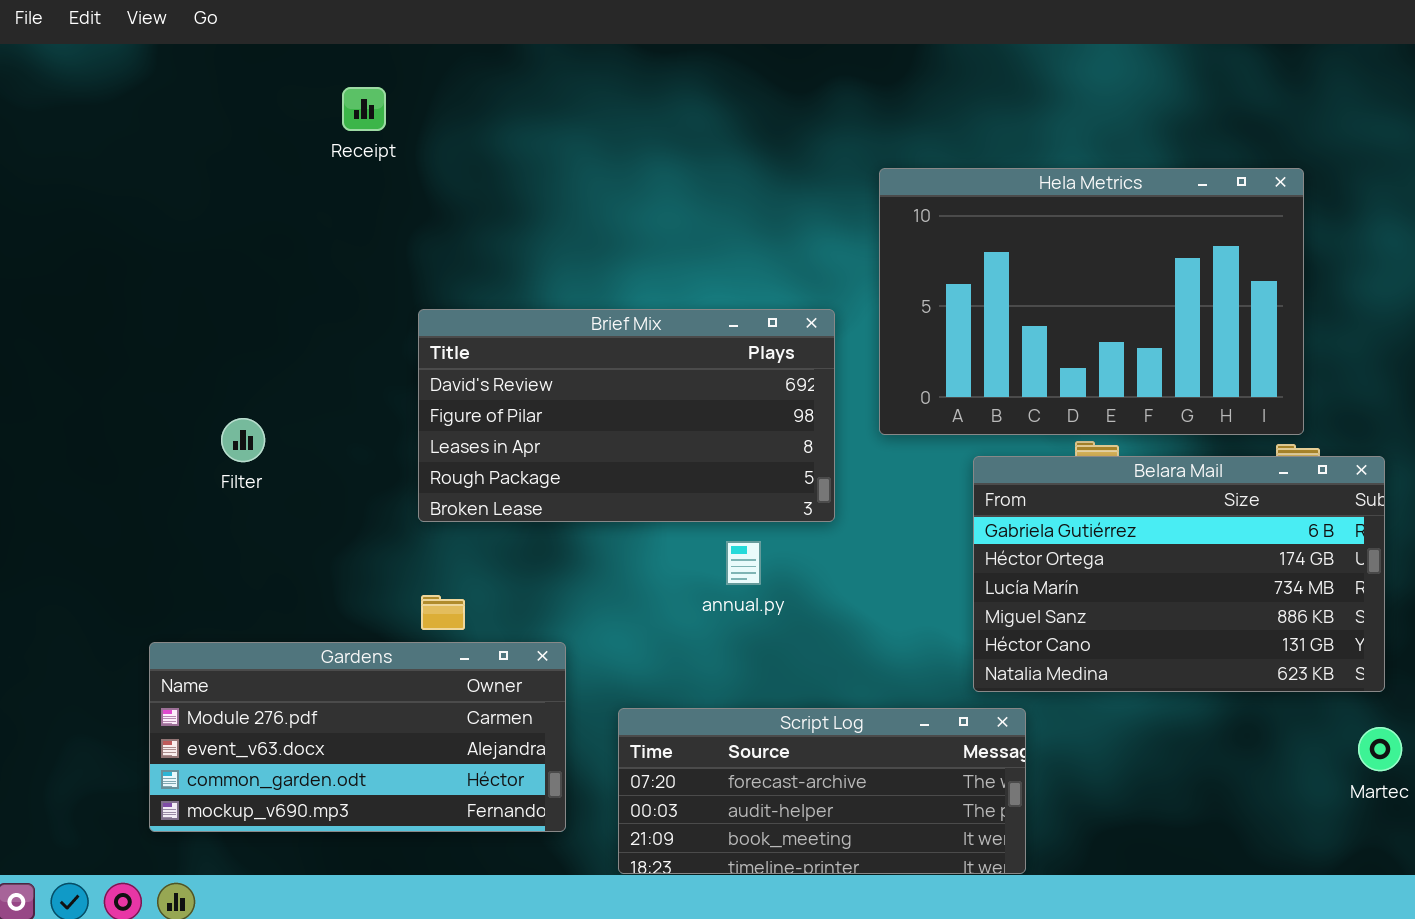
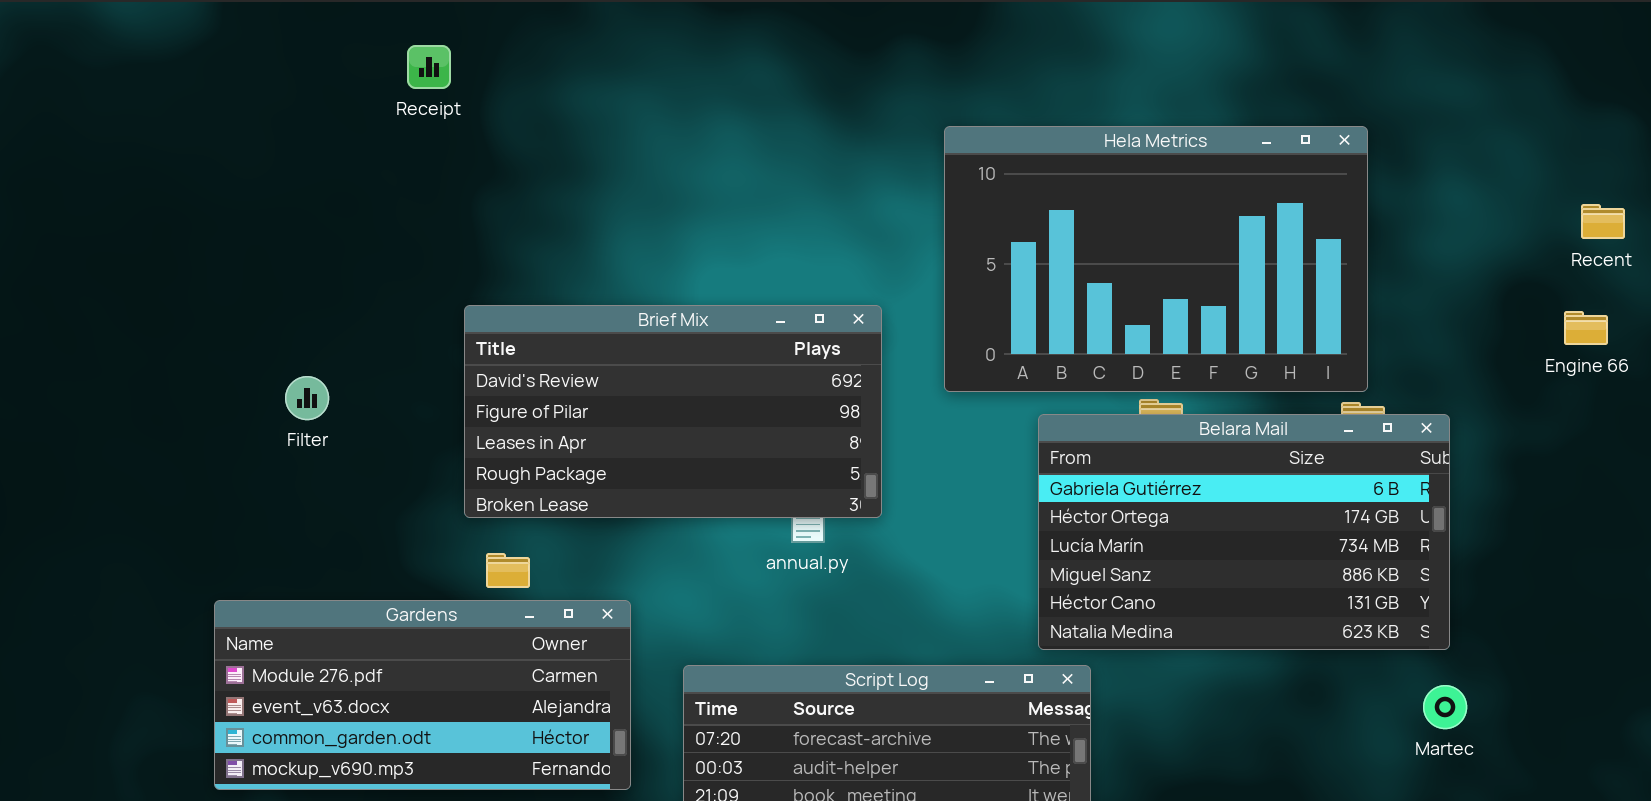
Brief Mix: [418,309,835,522] -> [464,305,882,518], moved

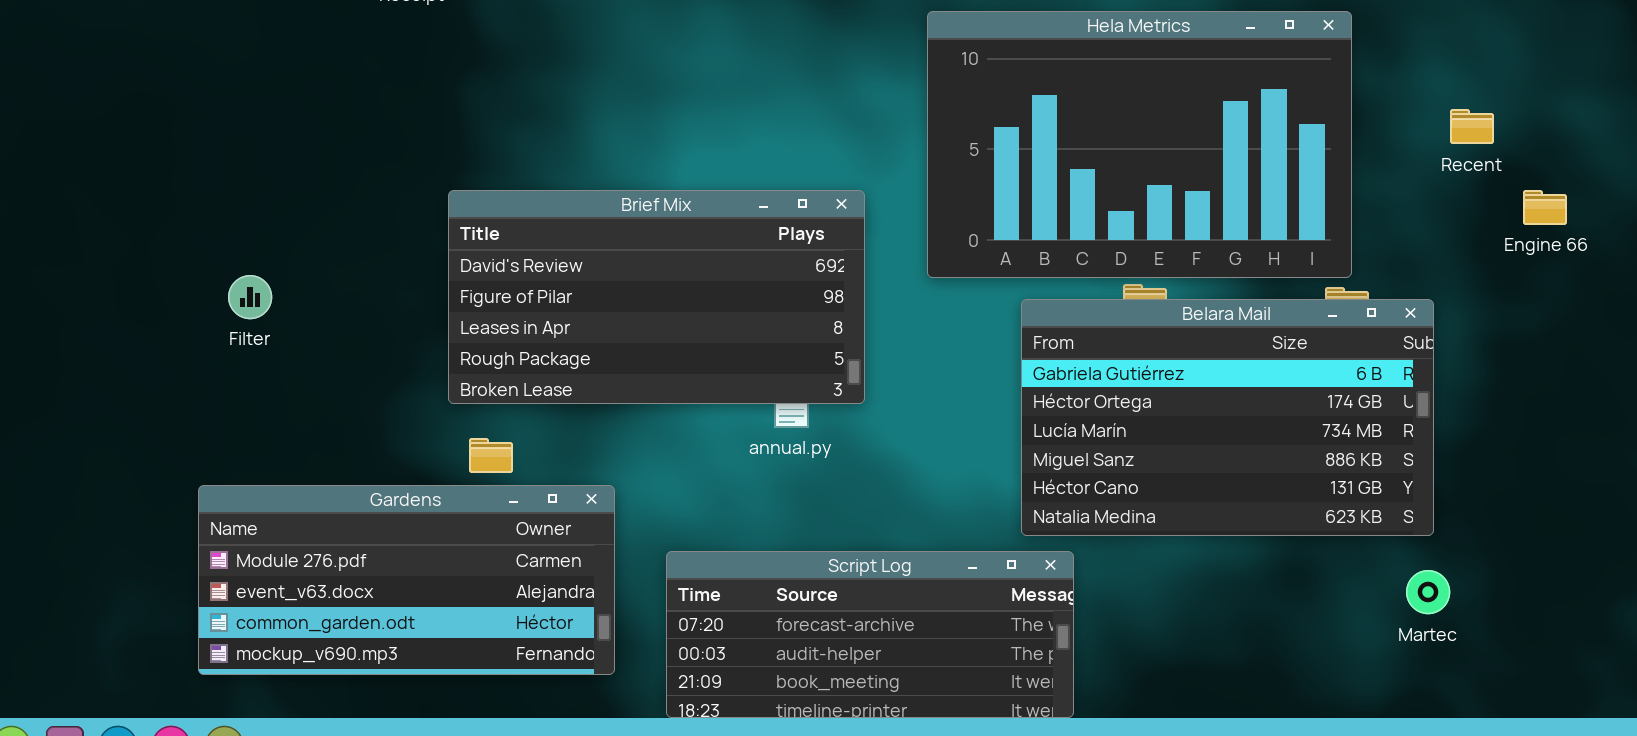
Recent: [1581,204,1625,239] -> [1450,109,1494,144], moved
Engine 66: [1564,311,1608,345] -> [1523,190,1567,225], moved
Filter: [285,376,329,420] -> [228,275,272,319], moved

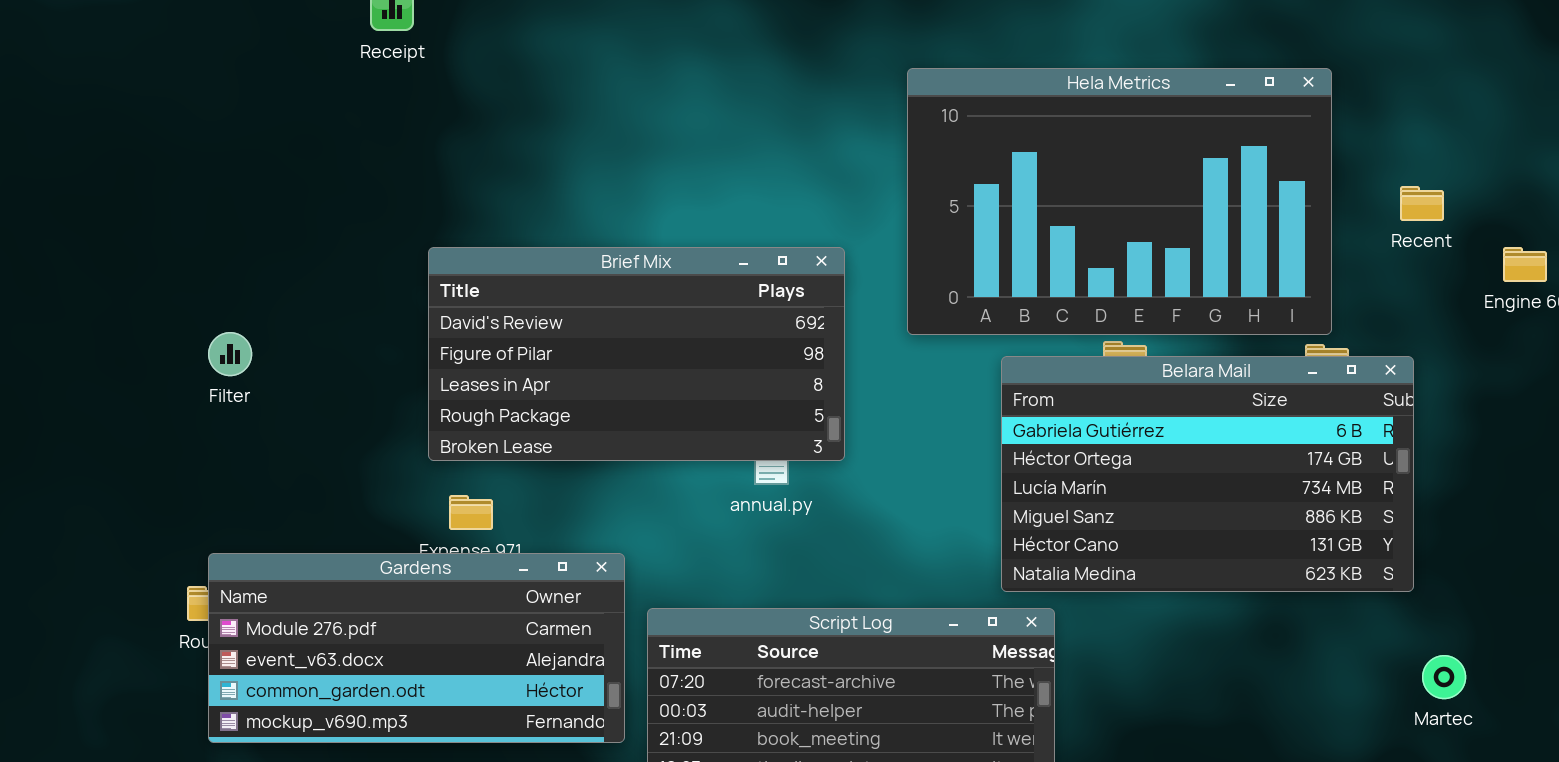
Recent: [1450,109,1494,144] -> [1400,186,1444,221], moved
Gardens: [198,485,615,675] -> [208,553,625,743], moved
Martec: [1406,570,1450,614] -> [1422,655,1466,699], moved

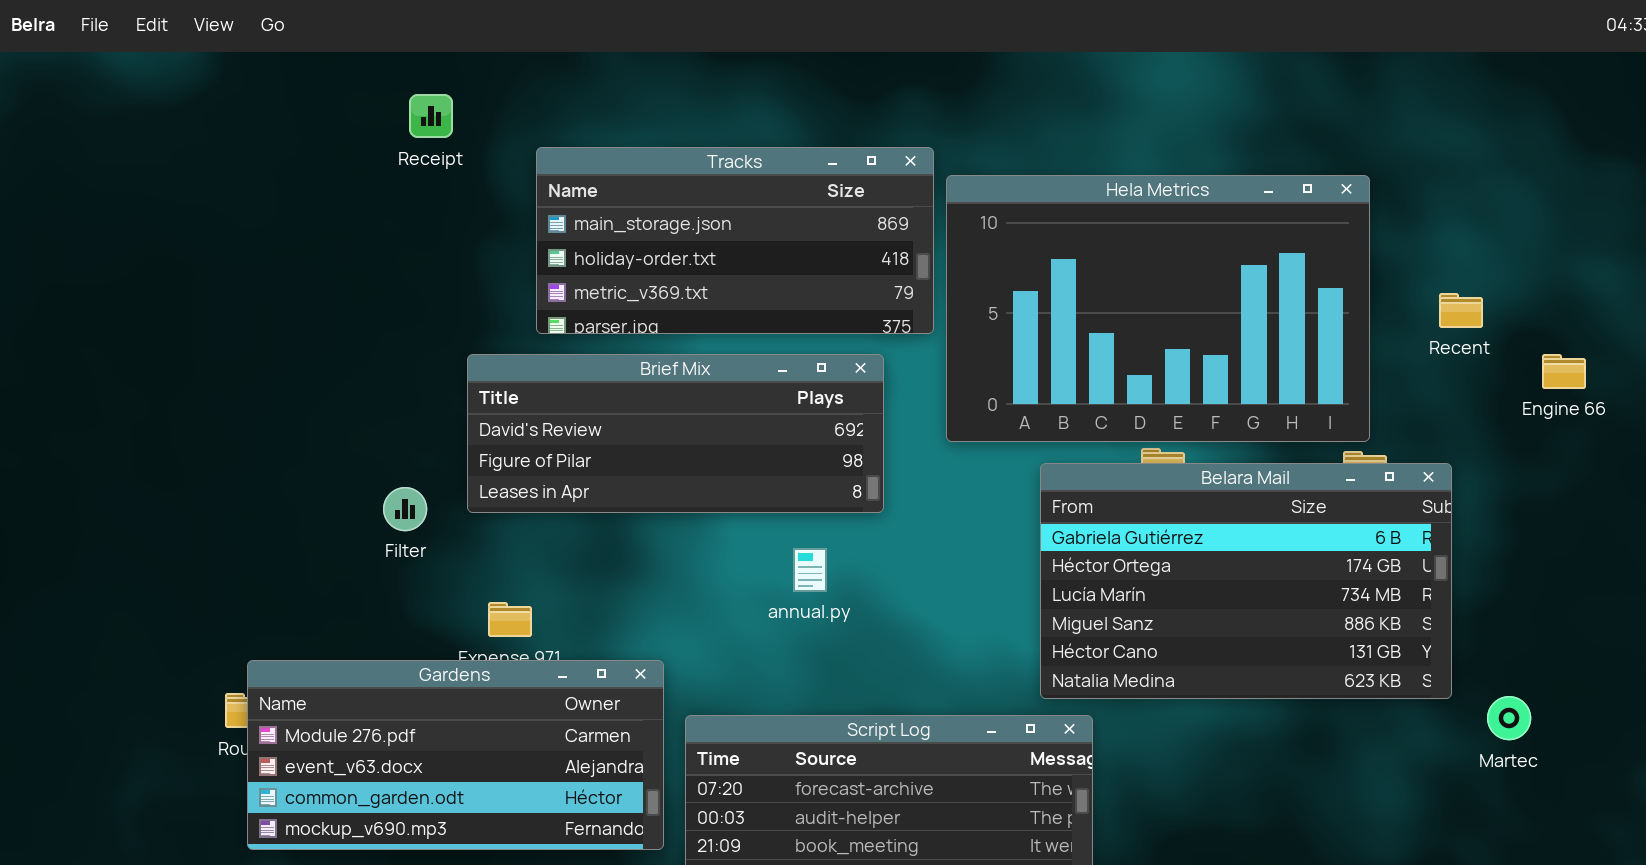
Tracks: none -> [536,147,934,334], opened
Brief Mix: [428,247,845,461] -> [467,354,884,513], resized
Filter: [208,332,252,376] -> [383,487,427,531], moved
Martec: [1422,655,1466,699] -> [1487,696,1531,740], moved

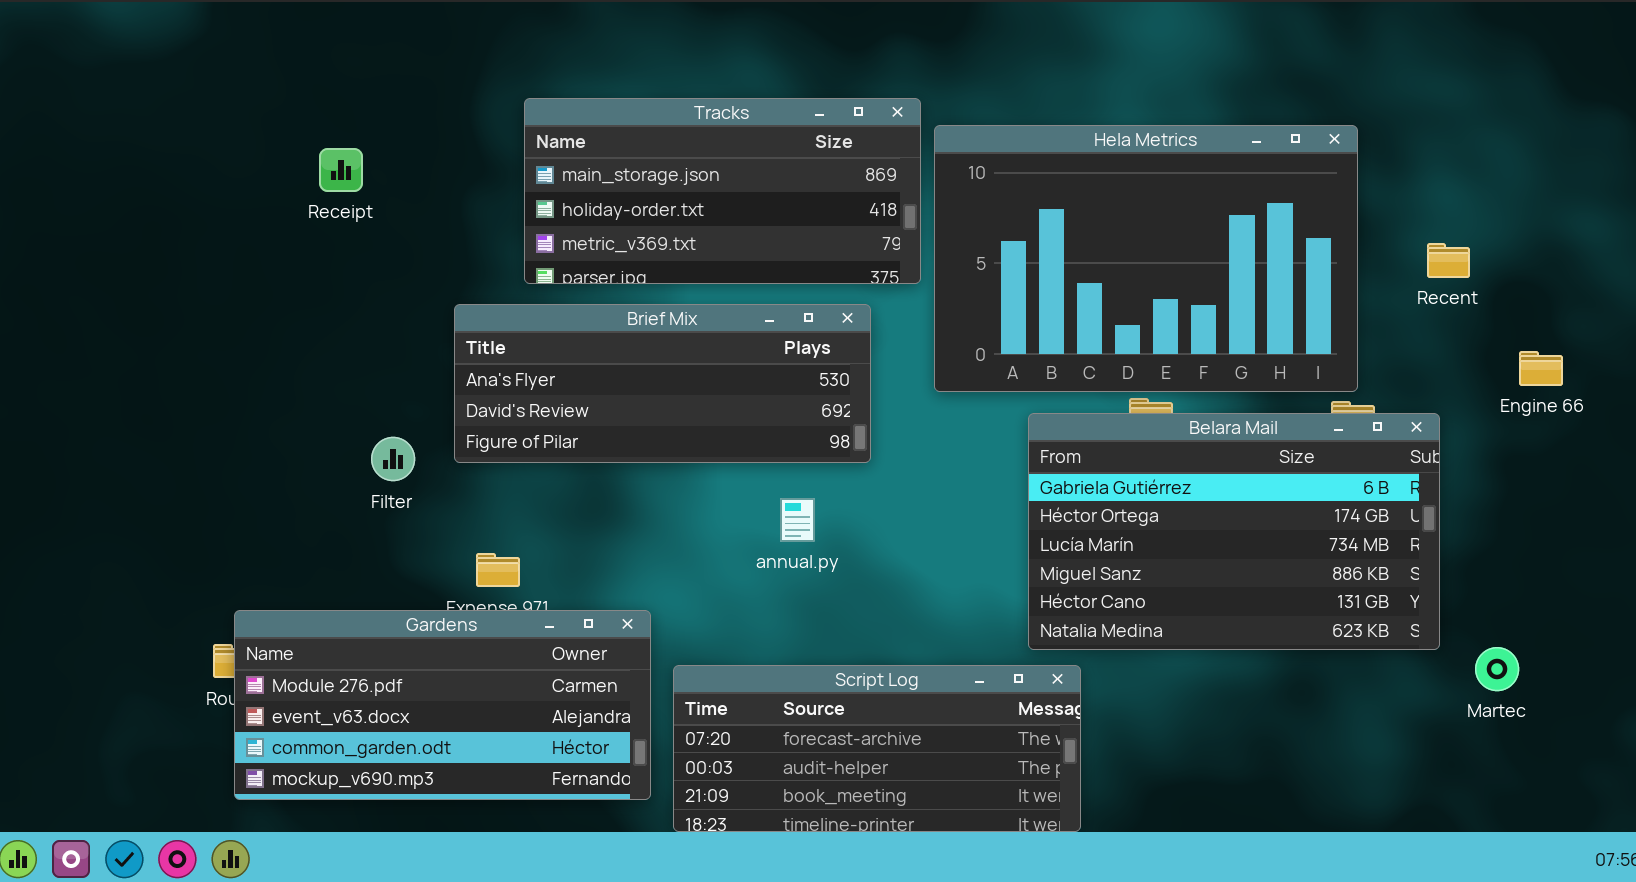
Receipt: [409,94,453,138] -> [319,148,363,192], moved
Brief Mix: [467,354,884,513] -> [454,304,871,463], scrolled up 1 row
Engine 66: [1542,354,1586,389] -> [1519,351,1563,386], moved

